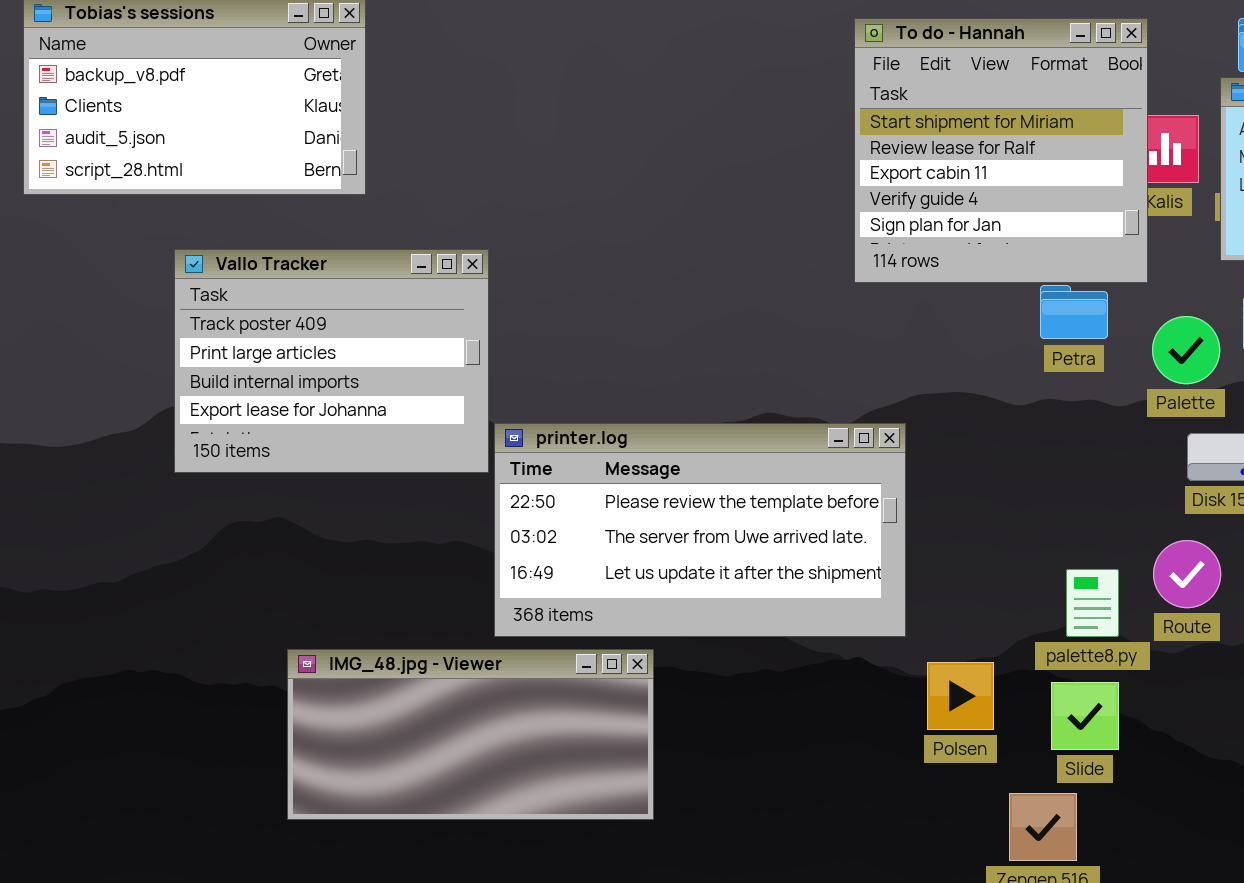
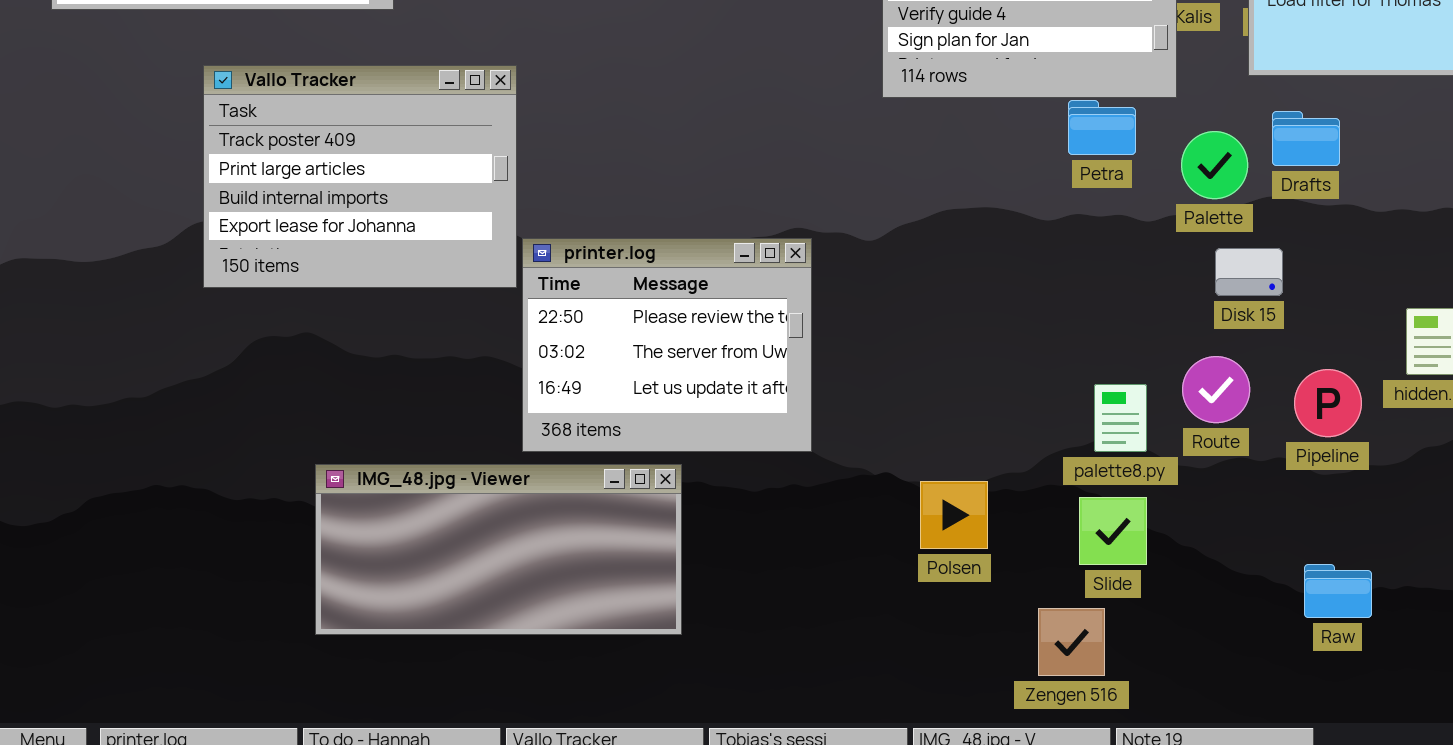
printer.log: [494,423,906,637] -> [522,238,812,452], resized
Polsen: [927,662,994,730] -> [920,481,988,549], moved

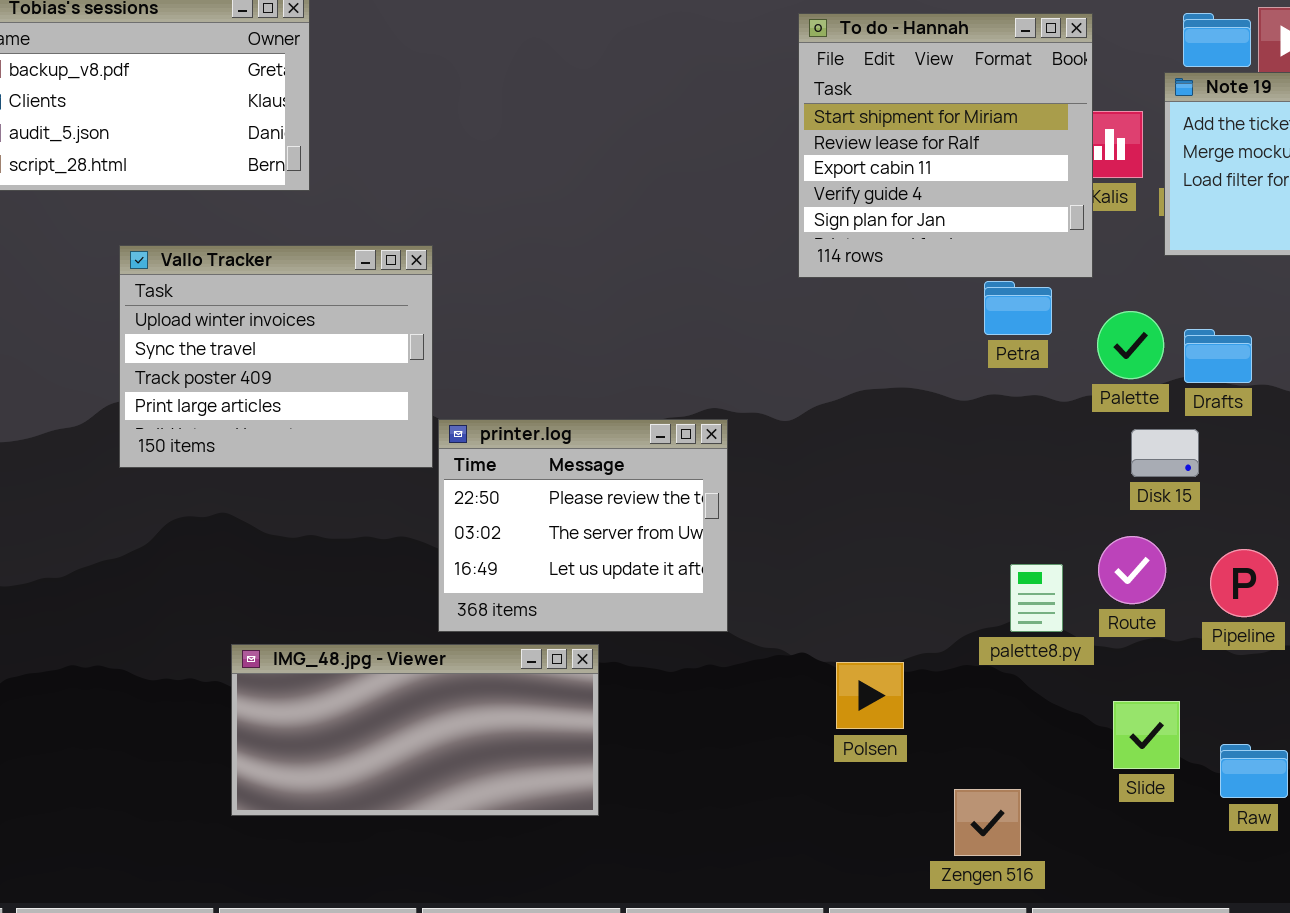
Vallo Tracker: [203,65,517,288] -> [119,245,433,468], scrolled up 2 rows
Drafts: [1272,111,1340,166] -> [1184,329,1252,383], moved
Slide: [1079,497,1147,565] -> [1113,701,1180,769], moved

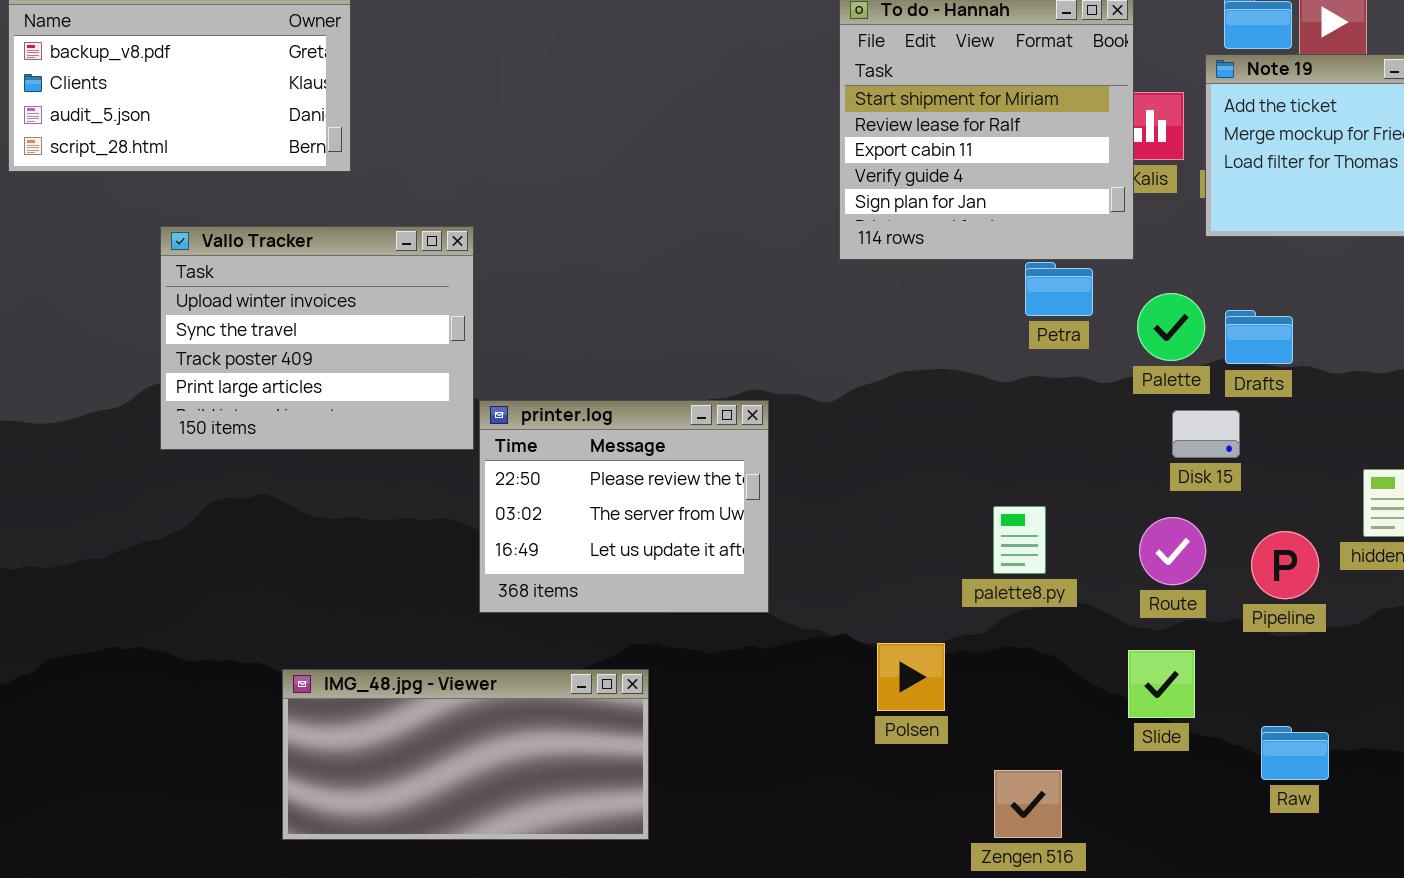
palette8.py: [1010,564,1063,632] -> [993,506,1046,574], moved
IMG_48.jpg - Viewer: [231,644,599,816] -> [282,669,649,840], moved
Slide: [1113,701,1180,769] -> [1128,650,1195,718], moved

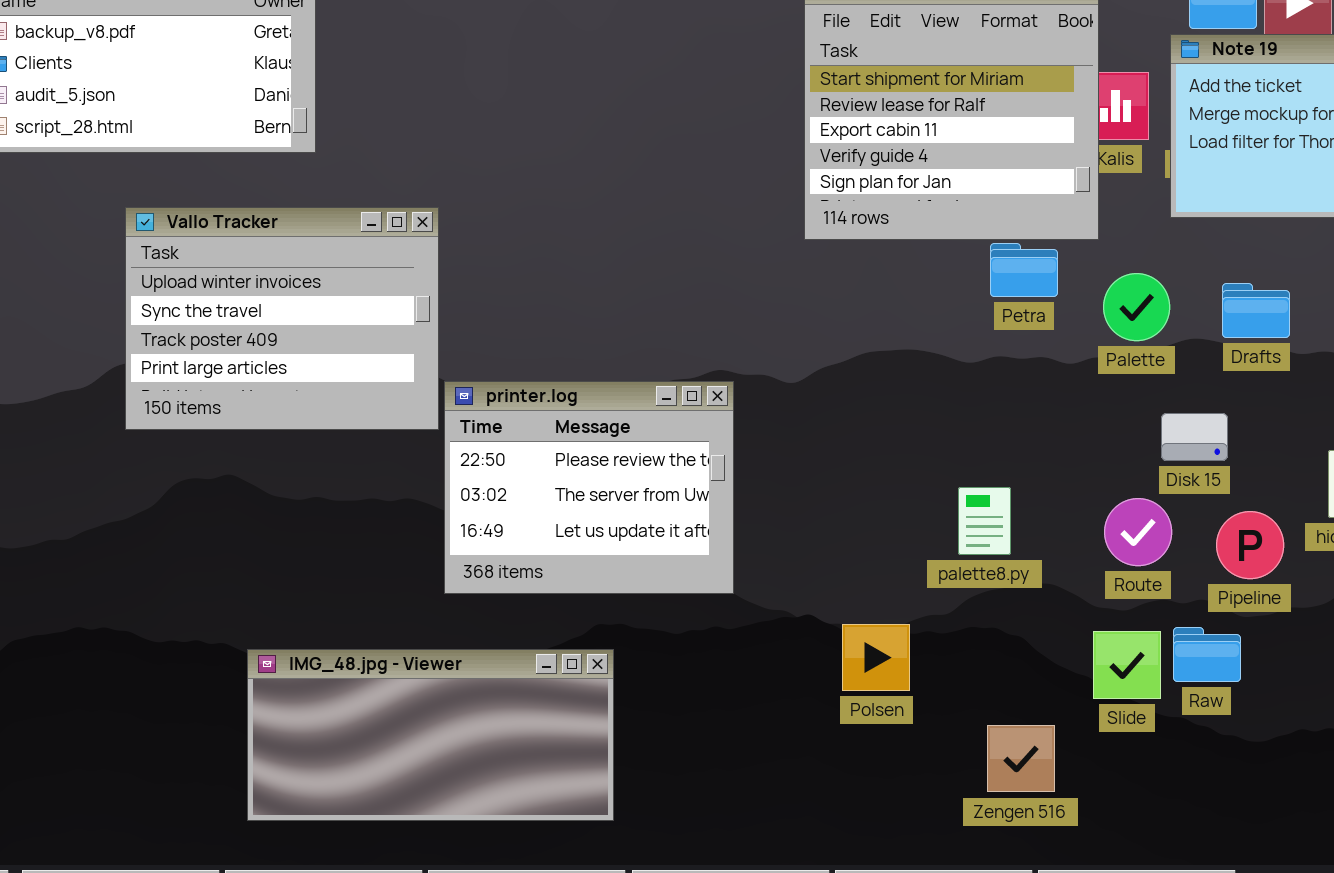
Drafts: [1225,310,1293,364] -> [1222,283,1290,338], moved
Disk 15: [1172,410,1240,458] -> [1161,413,1228,461], moved
Raw: [1261,726,1329,780] -> [1173,627,1241,682], moved
Zengen 516: [994,770,1062,838] -> [987,725,1055,792], moved

